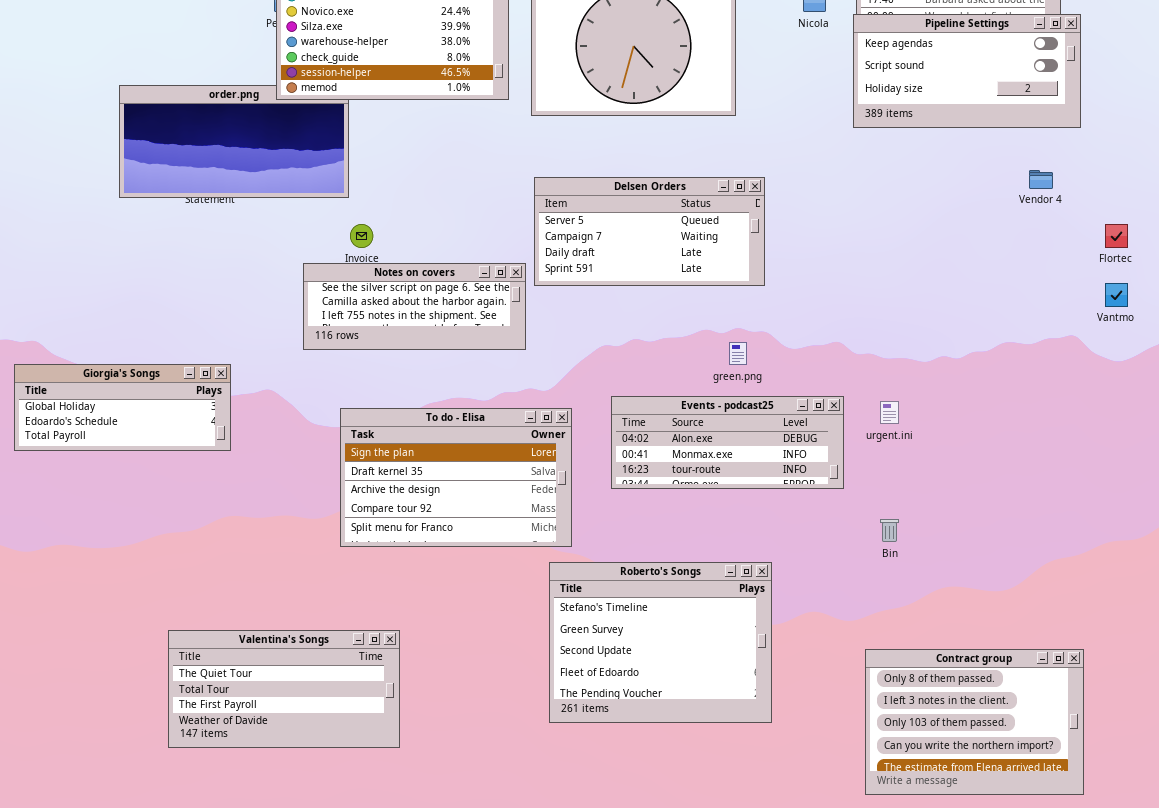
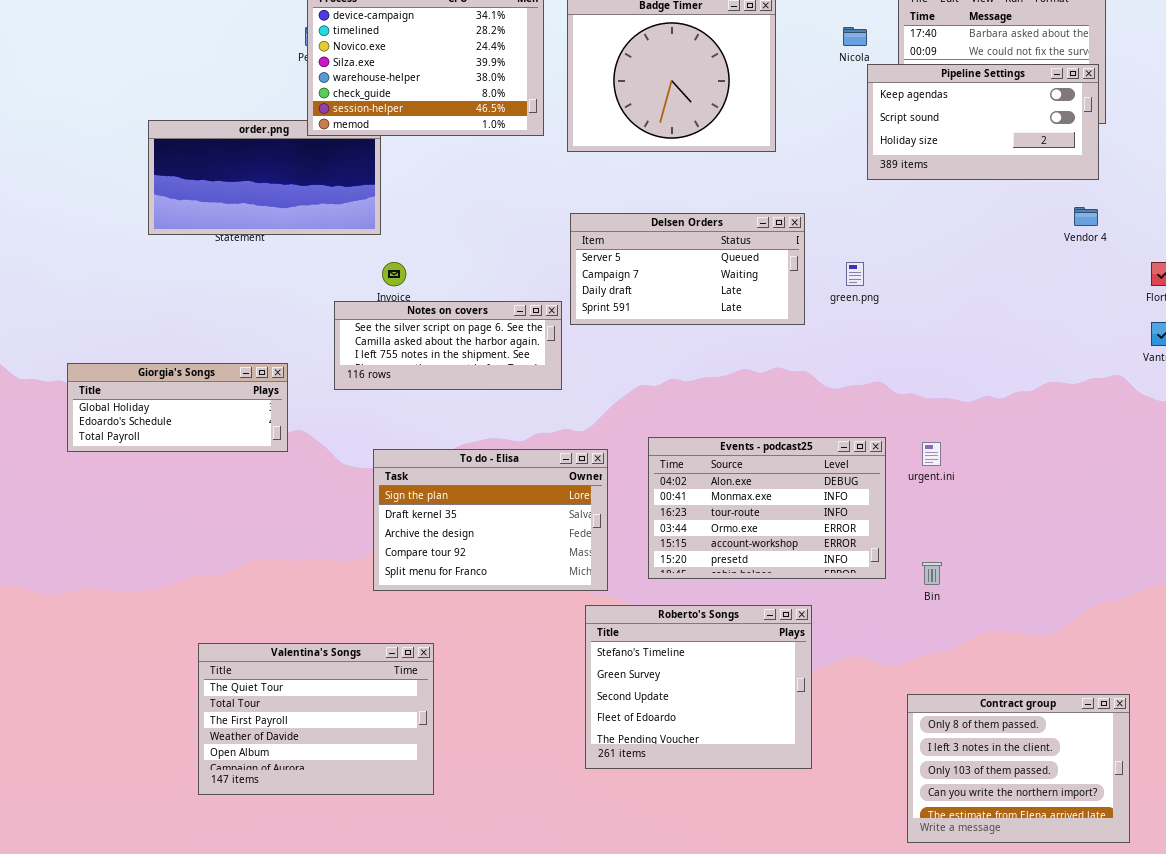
Pipeline Settings: [853,14,1081,128] -> [867,64,1099,180], moved
green.png: [729,342,747,365] -> [846,262,864,286], moved
Giorgia's Songs: [14,364,231,451] -> [67,363,288,452], moved
Events - podcast25: [611,396,844,489] -> [648,437,886,579], resized
Valentina's Songs: [168,630,400,748] -> [198,643,434,795], resized

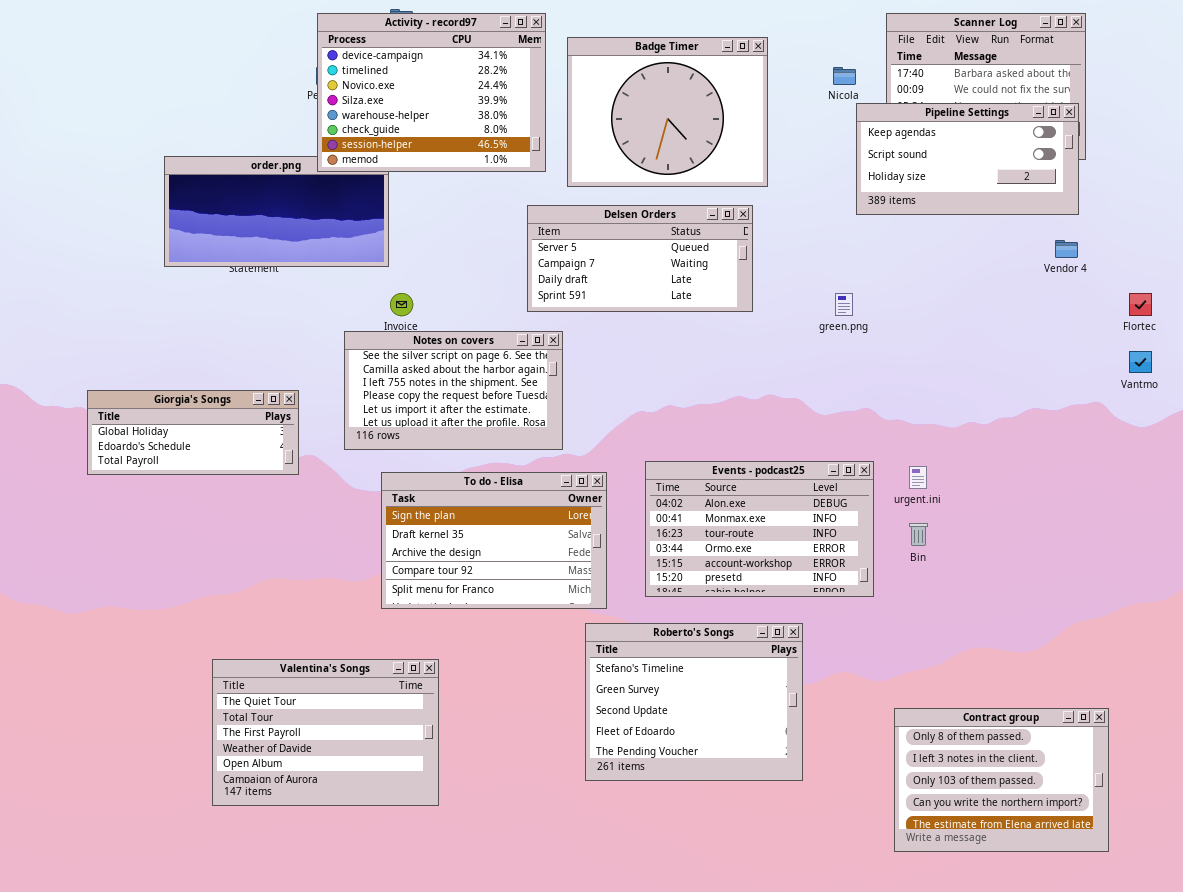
Delsen Orders: [570,213,805,325] -> [527,205,753,312], moved
Notes on covers: [334,301,562,390] -> [344,331,563,450], resized
Bin: [922,562,942,585] -> [909,523,928,546], moved

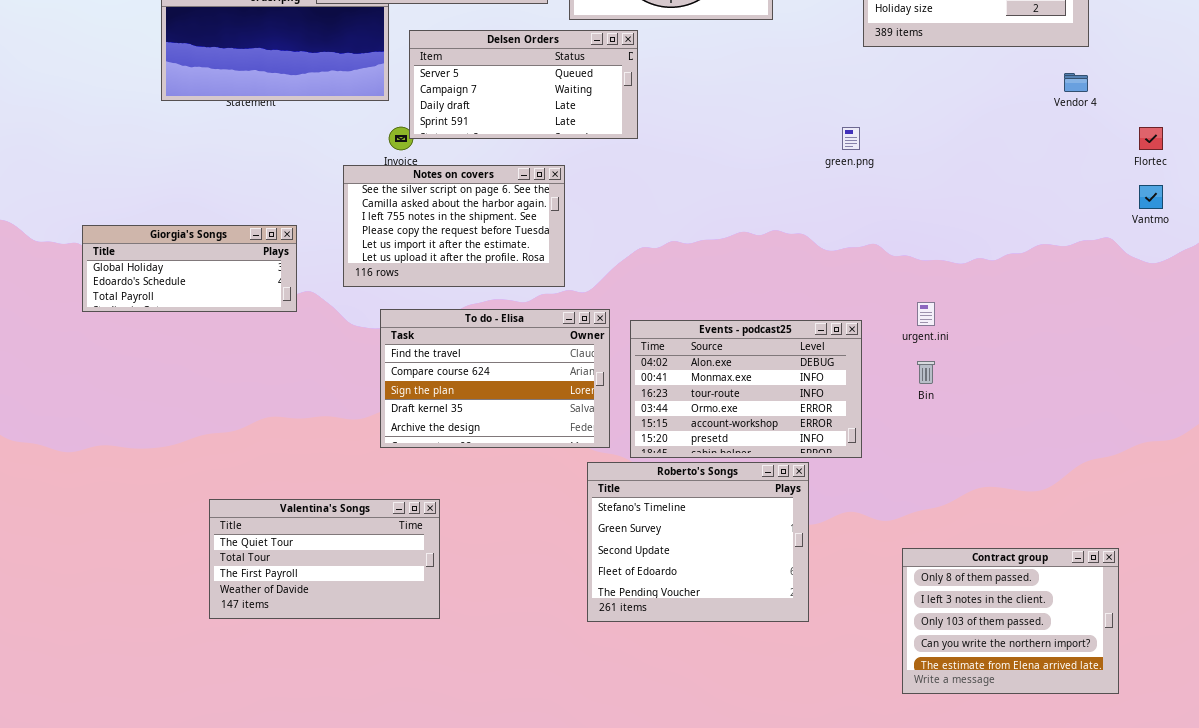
Delsen Orders: [527,205,753,312] -> [409,30,638,139], moved
Events - podcast25: [645,461,874,597] -> [630,320,862,458], moved
To do - Elisa: [381,472,607,609] -> [380,309,610,448], scrolled up 2 rows
Valentina's Songs: [212,659,439,806] -> [209,499,440,619], resized

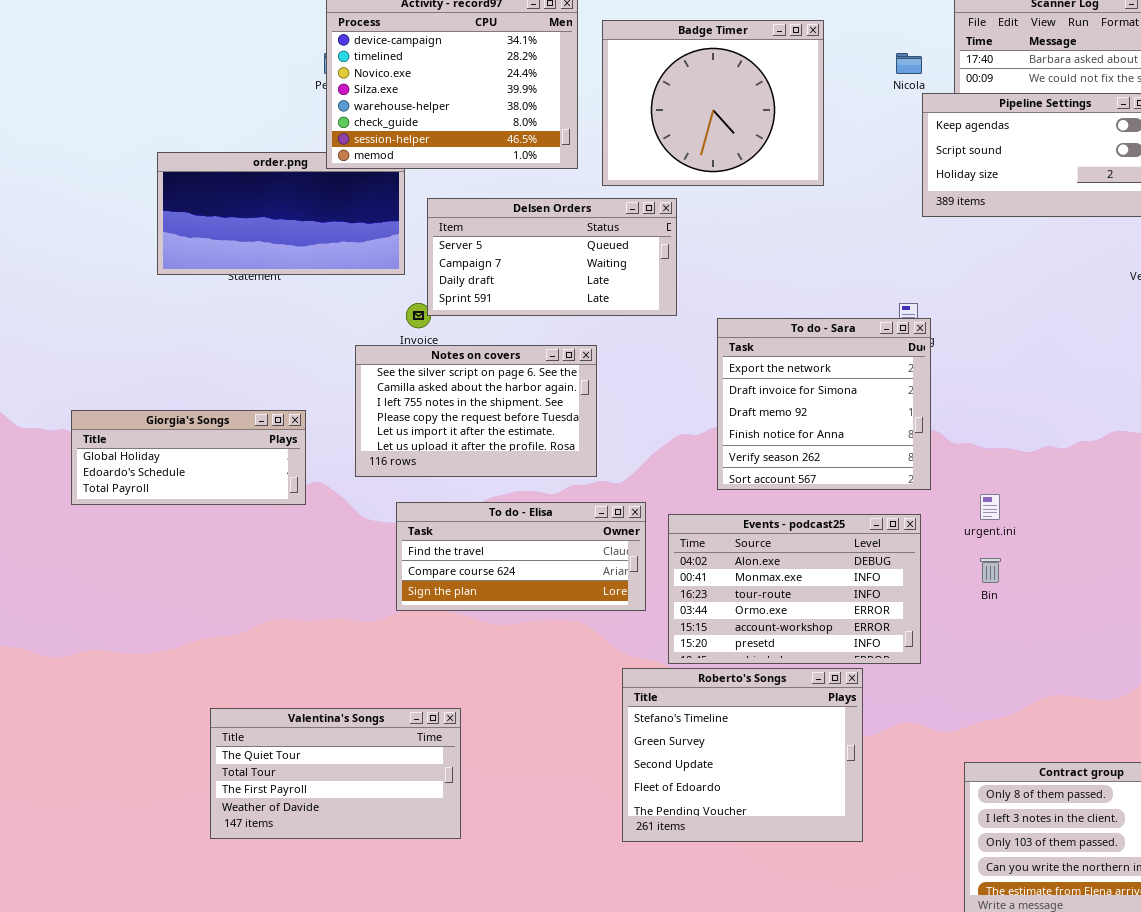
To do - Sara: none -> [717,318,931,490], opened
To do - Elisa: [380,309,610,448] -> [396,502,646,611], resized

